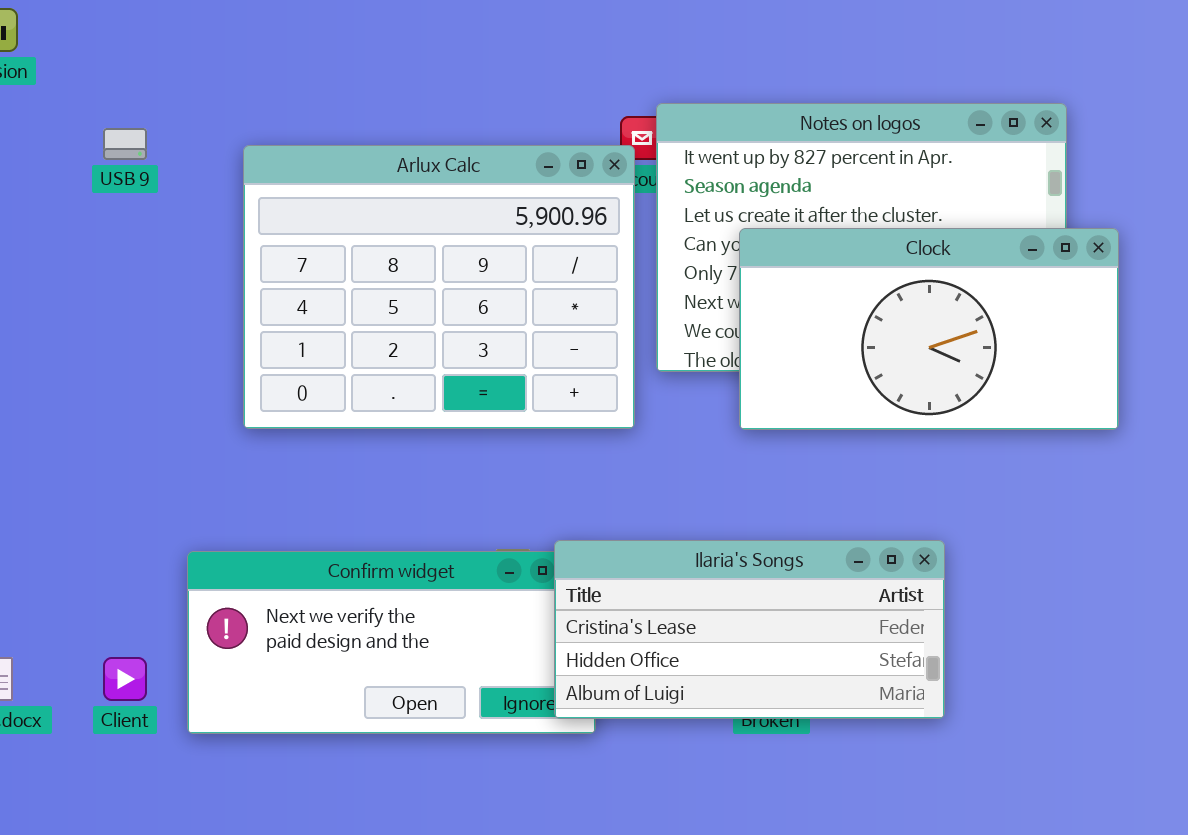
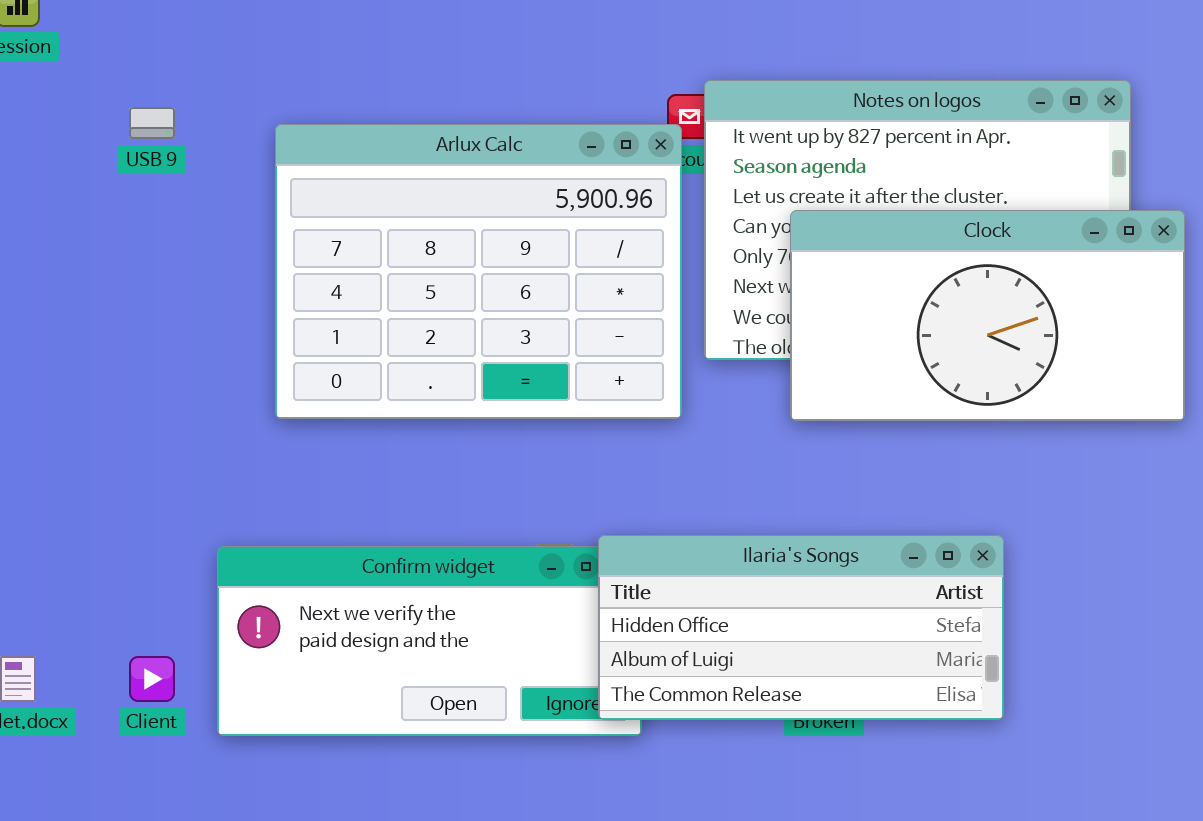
Ilaria's Songs: [554,540,945,719] -> [598,535,1004,720], scrolled down 1 row

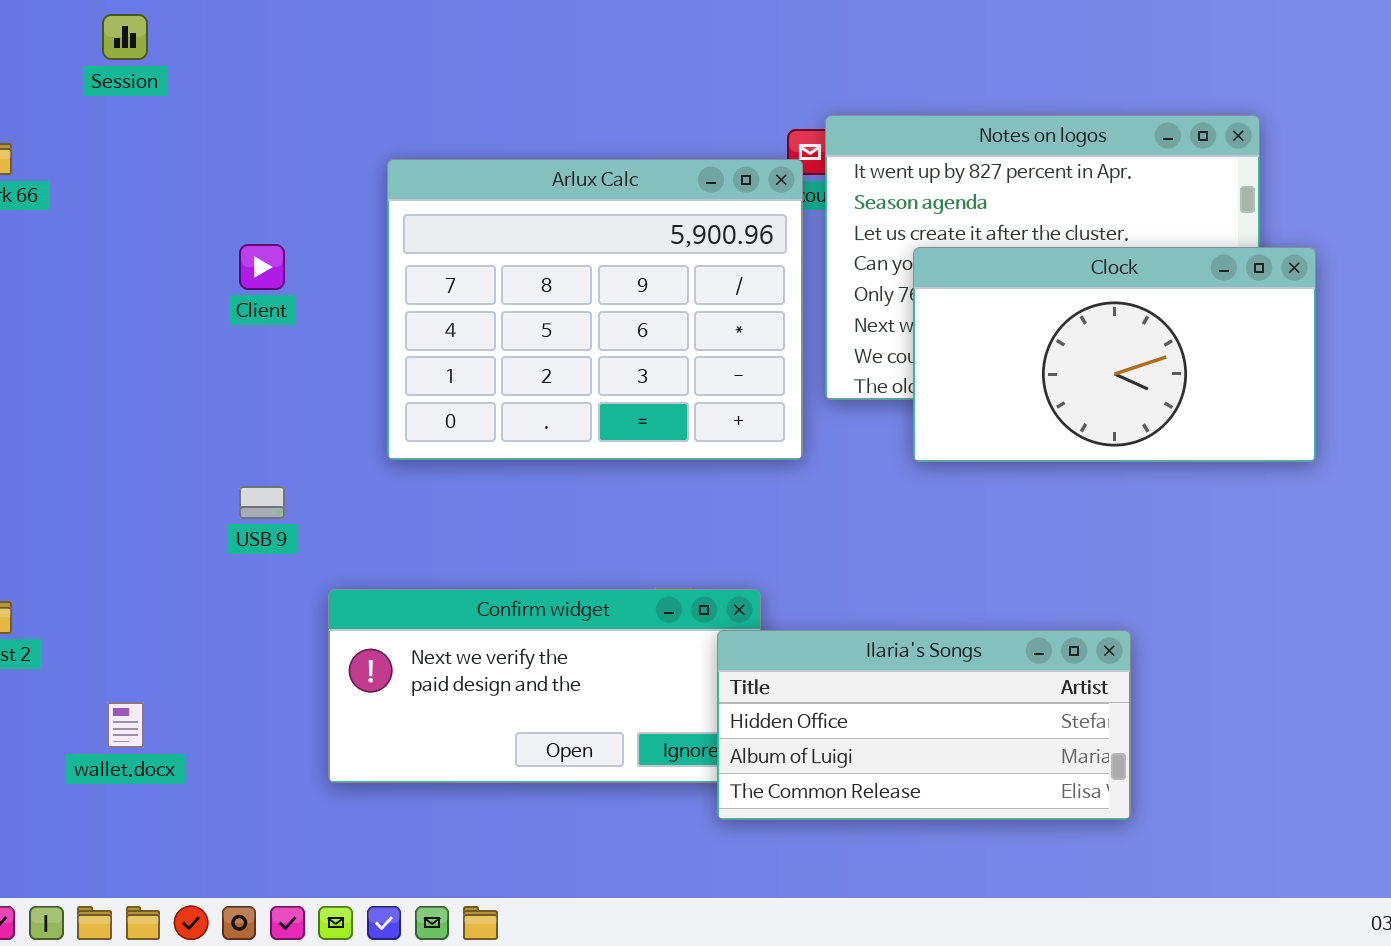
USB 9: [129,107,175,139] -> [239,486,285,519], moved
Ilaria's Songs: [598,535,1004,720] -> [717,630,1131,820], moved
Client: [129,656,175,702] -> [239,244,285,290], moved

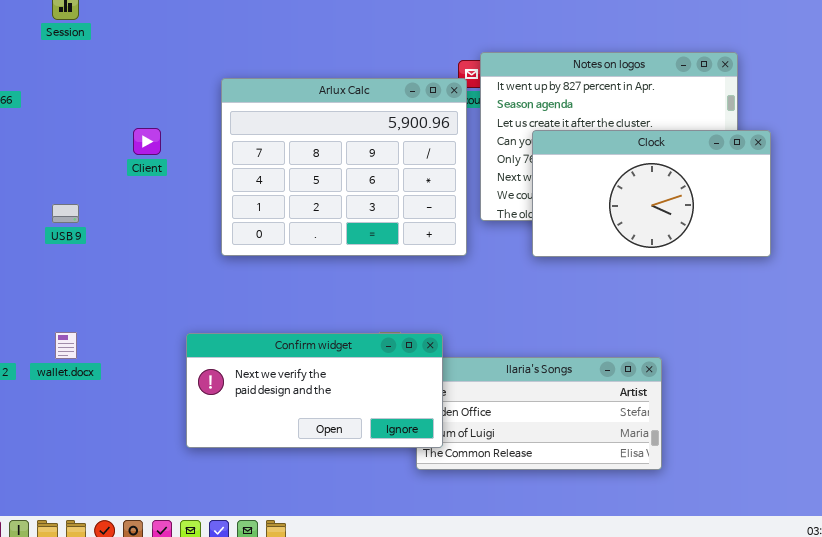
USB 9: [239,486,285,519] -> [52,204,79,223], moved
Confirm widget: [328,589,761,783] -> [186,333,443,448], raised
wallet.docx: [107,702,144,748] -> [55,332,77,359], moved

